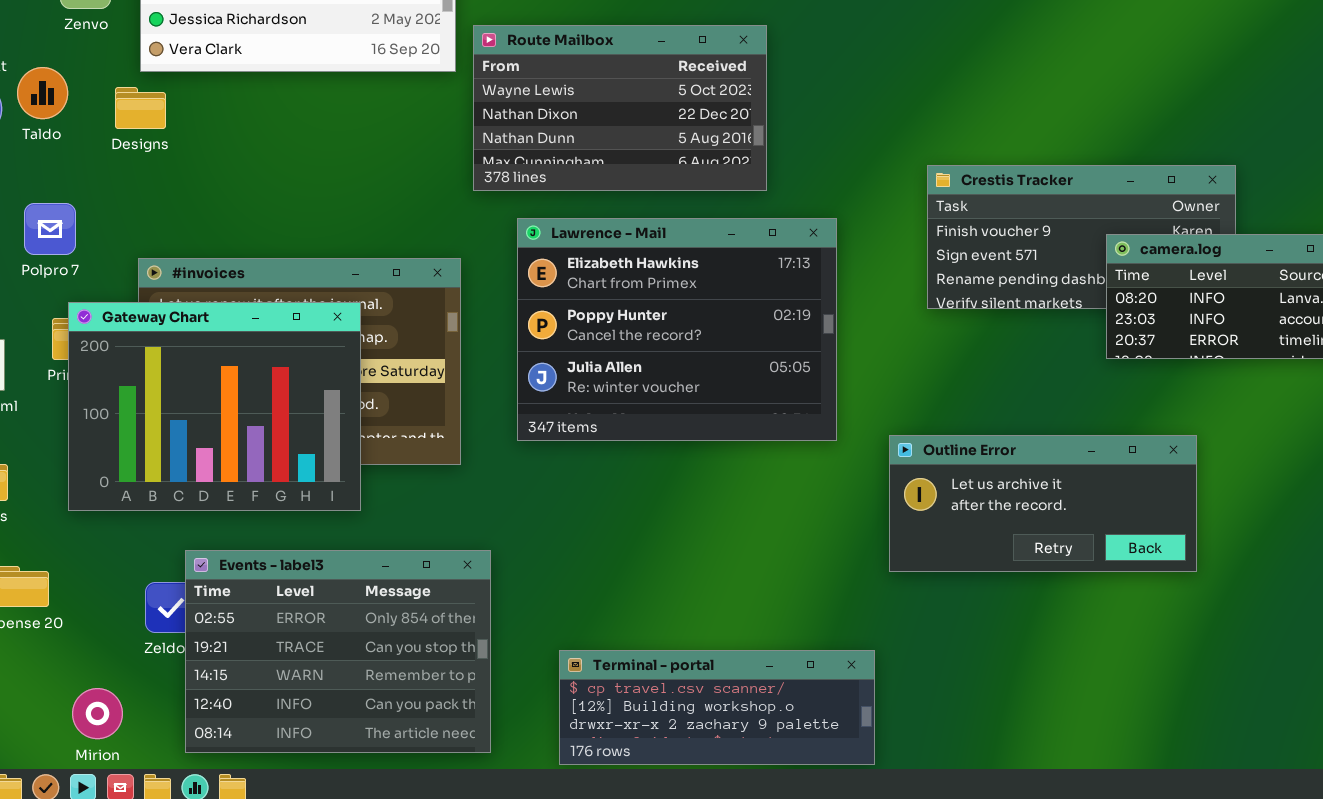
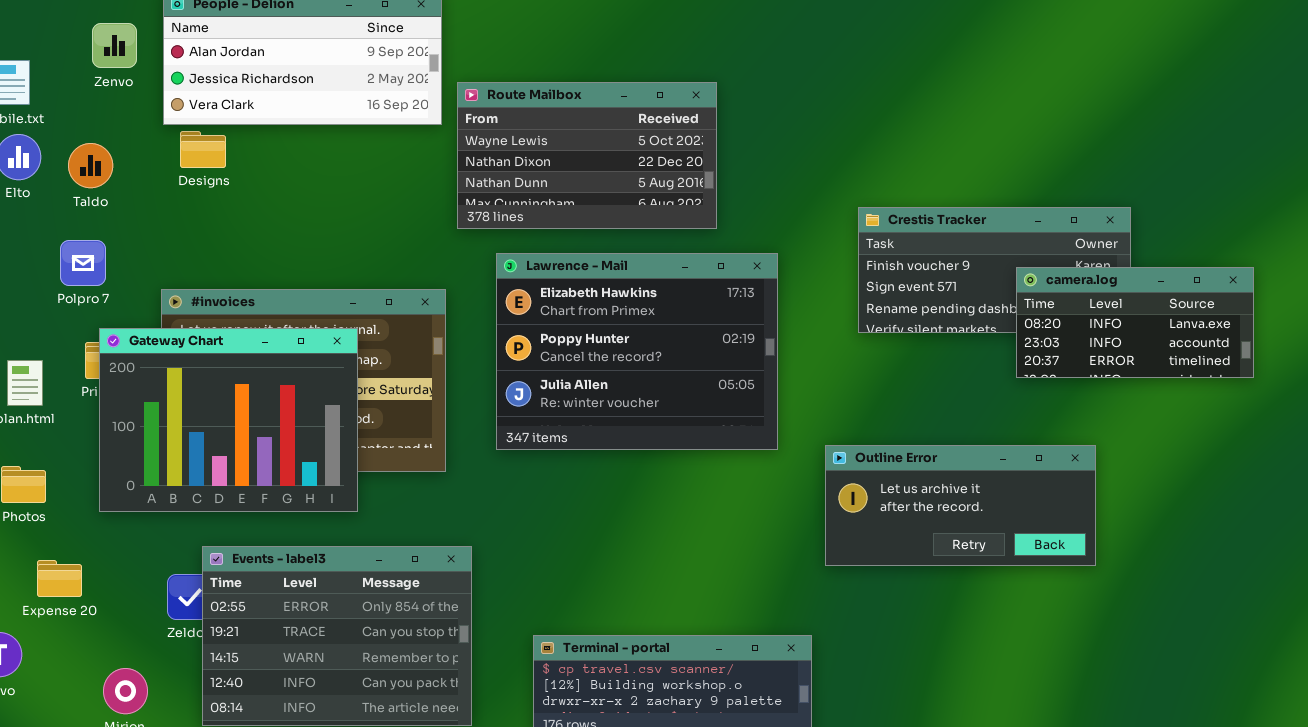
Taldo: [17,67,68,119] -> [68,143,113,188], moved
Designs: [115,87,166,129] -> [180,131,226,168], moved

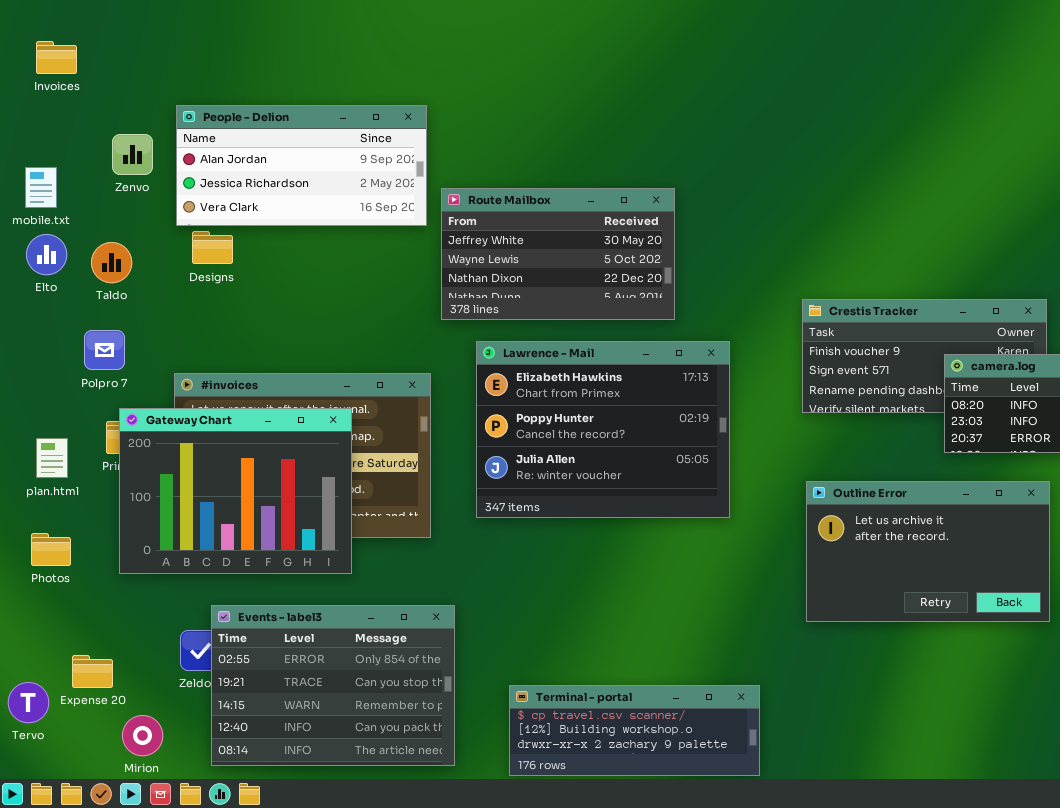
Route Mailbox: [457,82,717,229] -> [441,188,675,320], scrolled up 1 row
Outline Error: [825,445,1096,566] -> [806,481,1050,622], moved, resized
Expense 20: [37,560,82,597] -> [72,655,113,688], moved

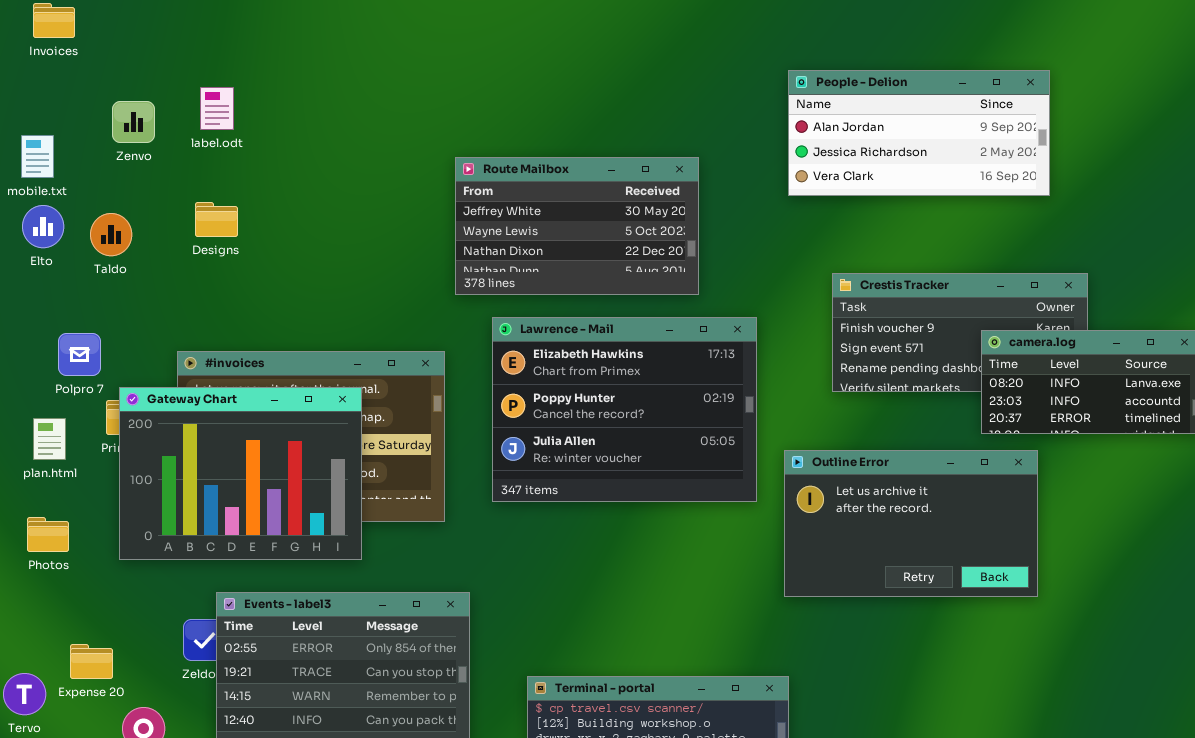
People - Delion: [176,105,427,226] -> [788,70,1050,196], moved
Polpro 7: [84,330,125,370] -> [58,333,101,376], moved
Outline Error: [806,481,1050,622] -> [784,450,1038,597], moved

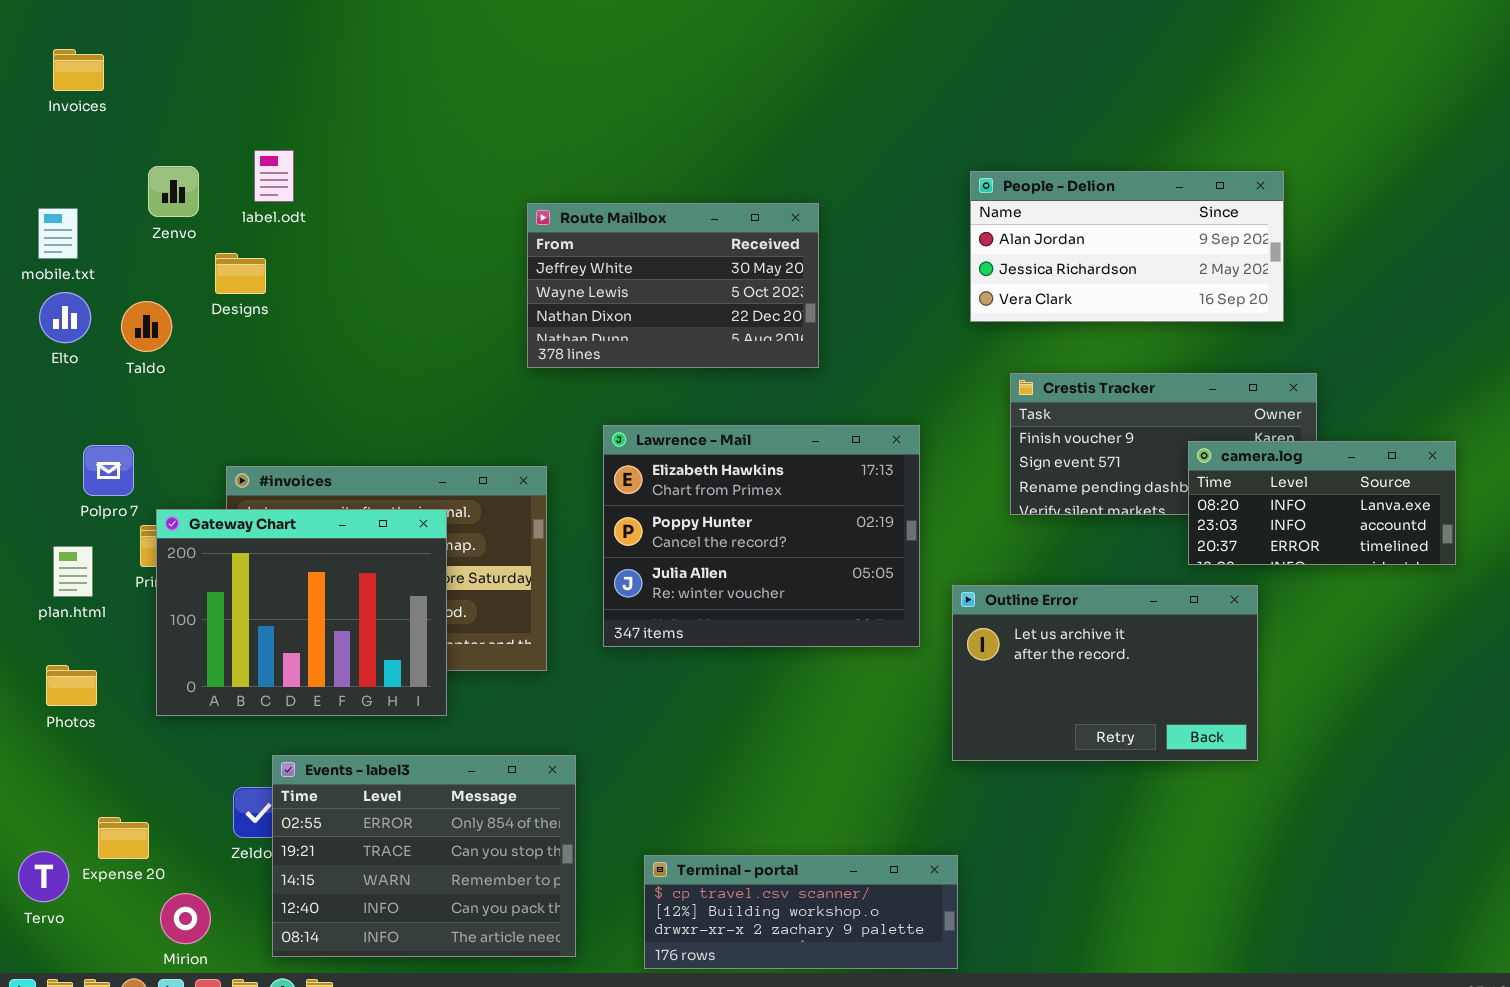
People - Delion: [788,70,1050,196] -> [970,171,1284,322], moved
Route Mailbox: [455,157,699,295] -> [527,203,819,368], moved
Designs: [195,202,238,237] -> [215,253,266,294], moved

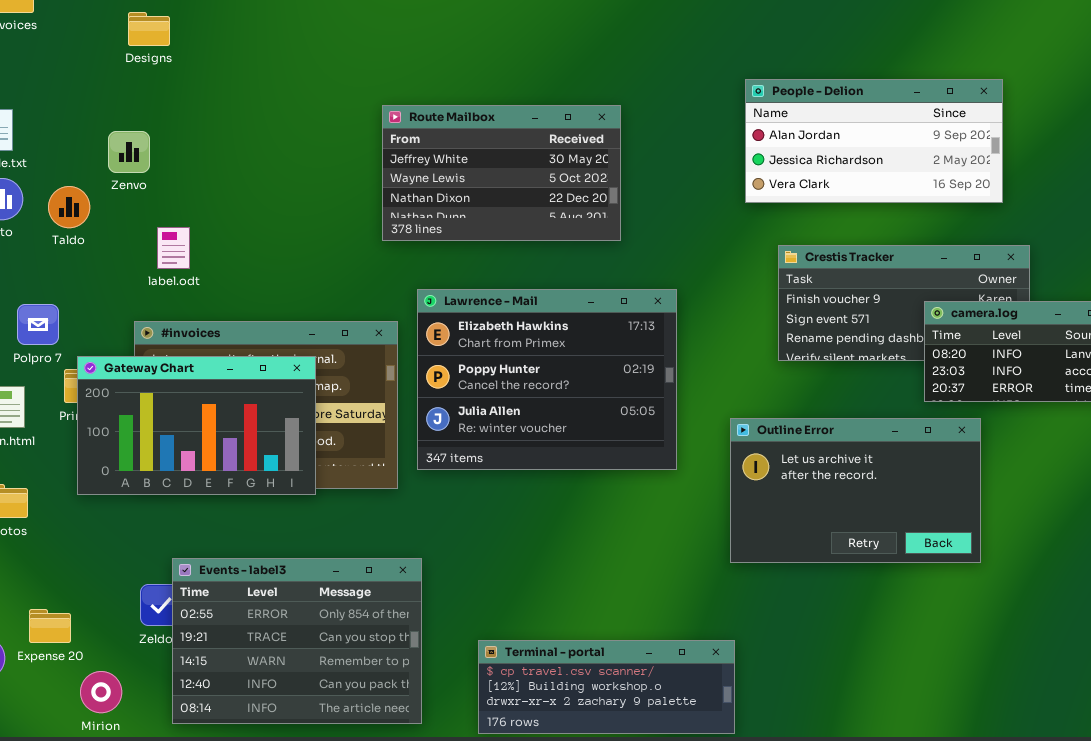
label.odt: [254,150,294,202] -> [157,227,190,269], moved
Zenvo: [148,166,199,217] -> [108,131,150,173], moved
Designs: [215,253,266,294] -> [128,12,170,46], moved
Lawrence - Mail: [603,425,920,647] -> [417,289,677,470], moved
Gateway Chart: [156,509,447,716] -> [77,356,316,495], resized

